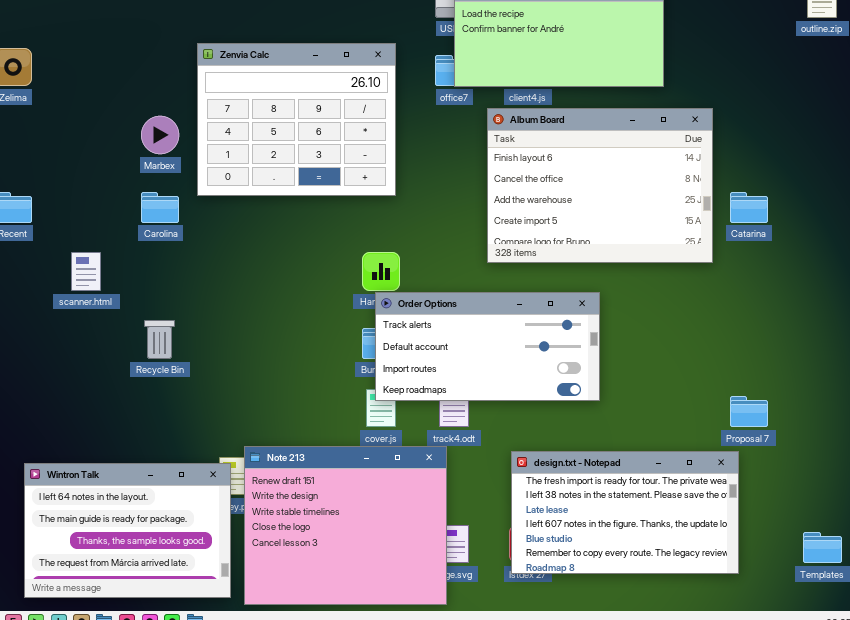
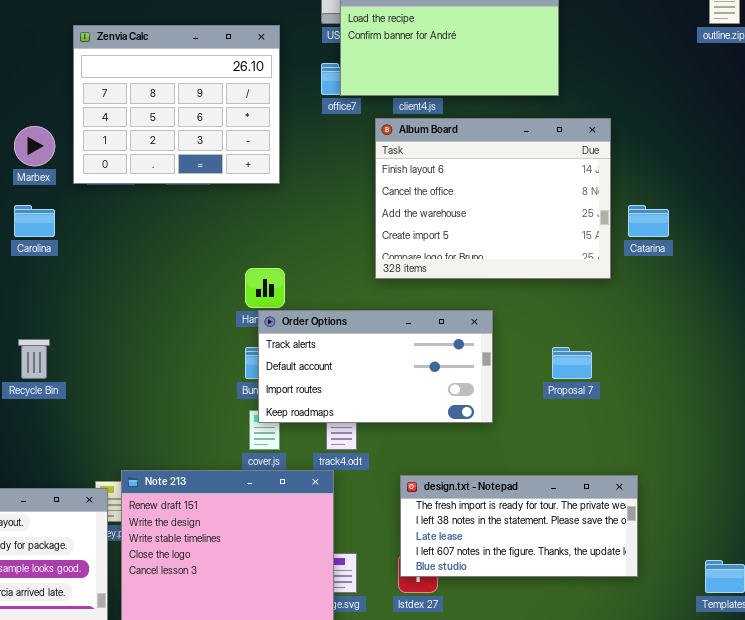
Zenvia Calc: [197,43,396,196] -> [73,25,280,184], moved
Proposal 7: [730,396,768,427] -> [552,347,592,379], moved
design.txt - Notepad: [511,451,739,574] -> [400,475,638,577], resized

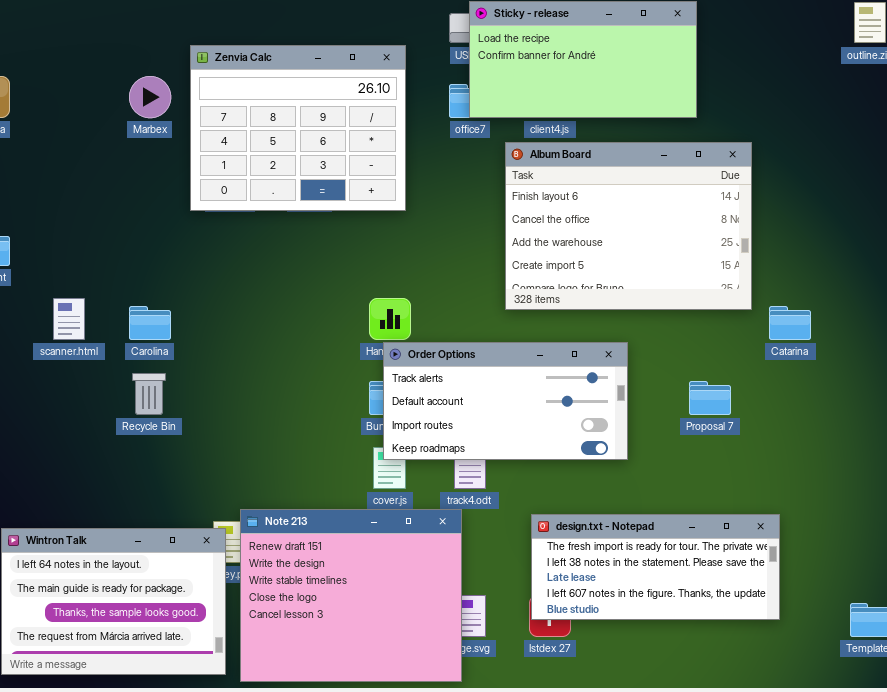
Marbex: [14,126,55,166] -> [129,76,171,118], moved
Carolina: [14,205,55,237] -> [129,306,171,340], moved
Catarina: [628,205,669,237] -> [769,306,811,340], moved

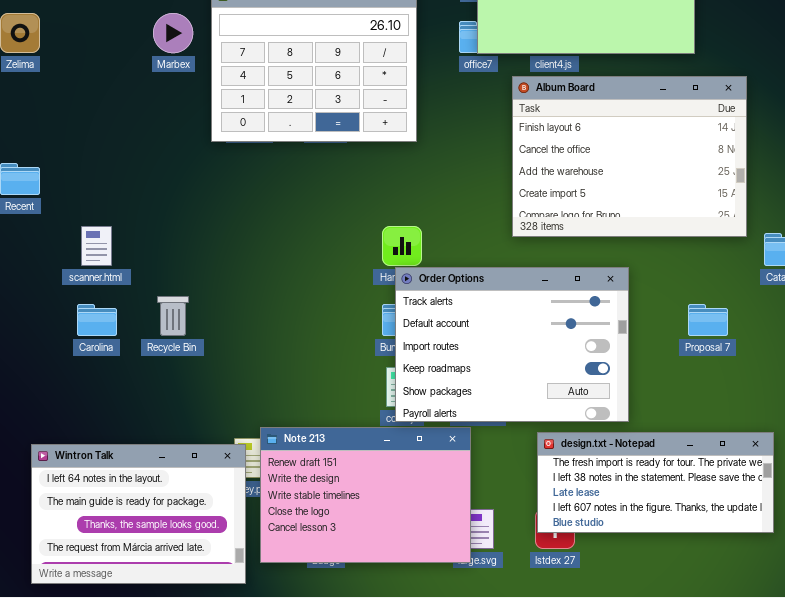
Carolina: [129,306,171,340] -> [77,304,117,336], moved
Order Options: [383,342,628,460] -> [395,267,629,422], resized
Note 213: [240,509,462,682] -> [260,427,471,563], resized

